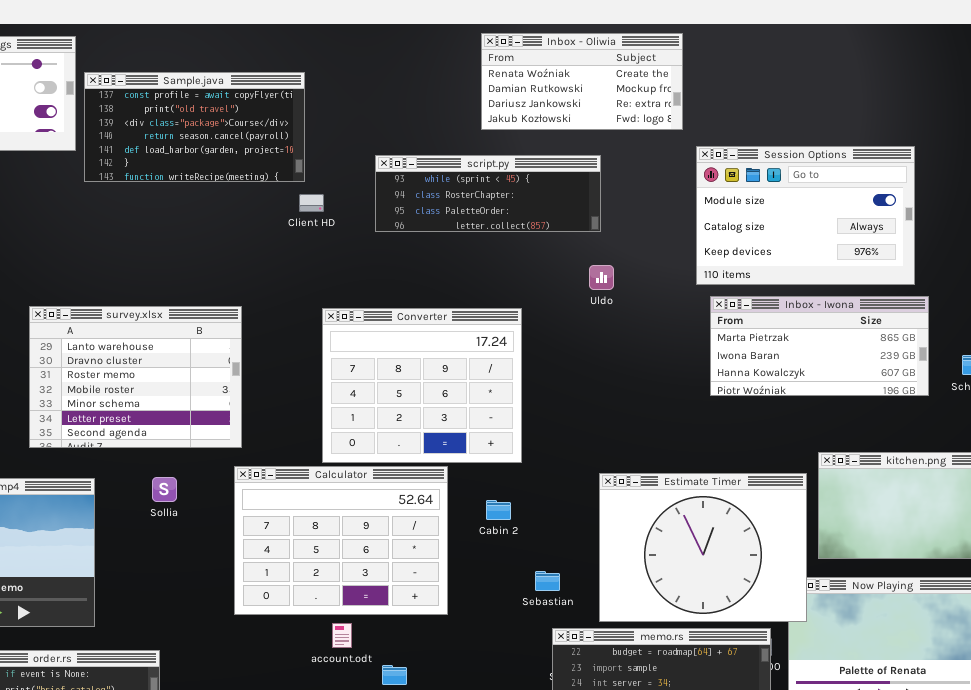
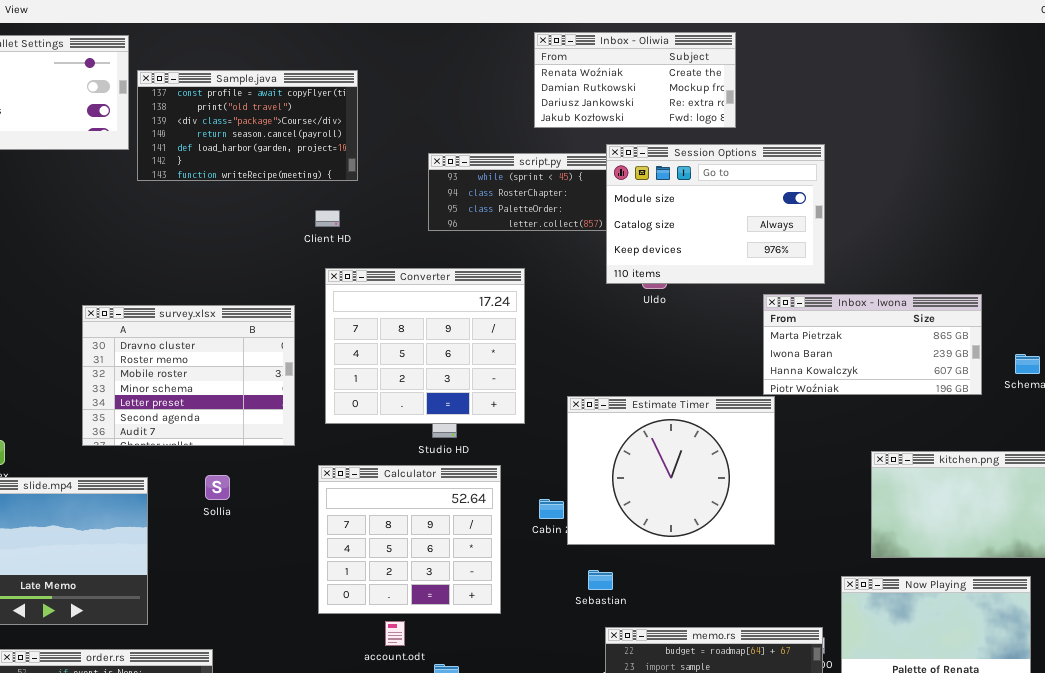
Session Options: [696,146,915,285] -> [606,144,825,284], moved
Client HD: [299,194,324,212] -> [315,210,340,227], moved
survey.xlsx: [29,306,242,448] -> [82,305,295,446], scrolled down 1 row
Converter: [322,308,522,463] -> [325,268,525,424], moved
Calculator: [234,466,448,615] -> [318,465,501,614], resized
Estimate Timer: [599,473,807,622] -> [567,396,775,545], moved

